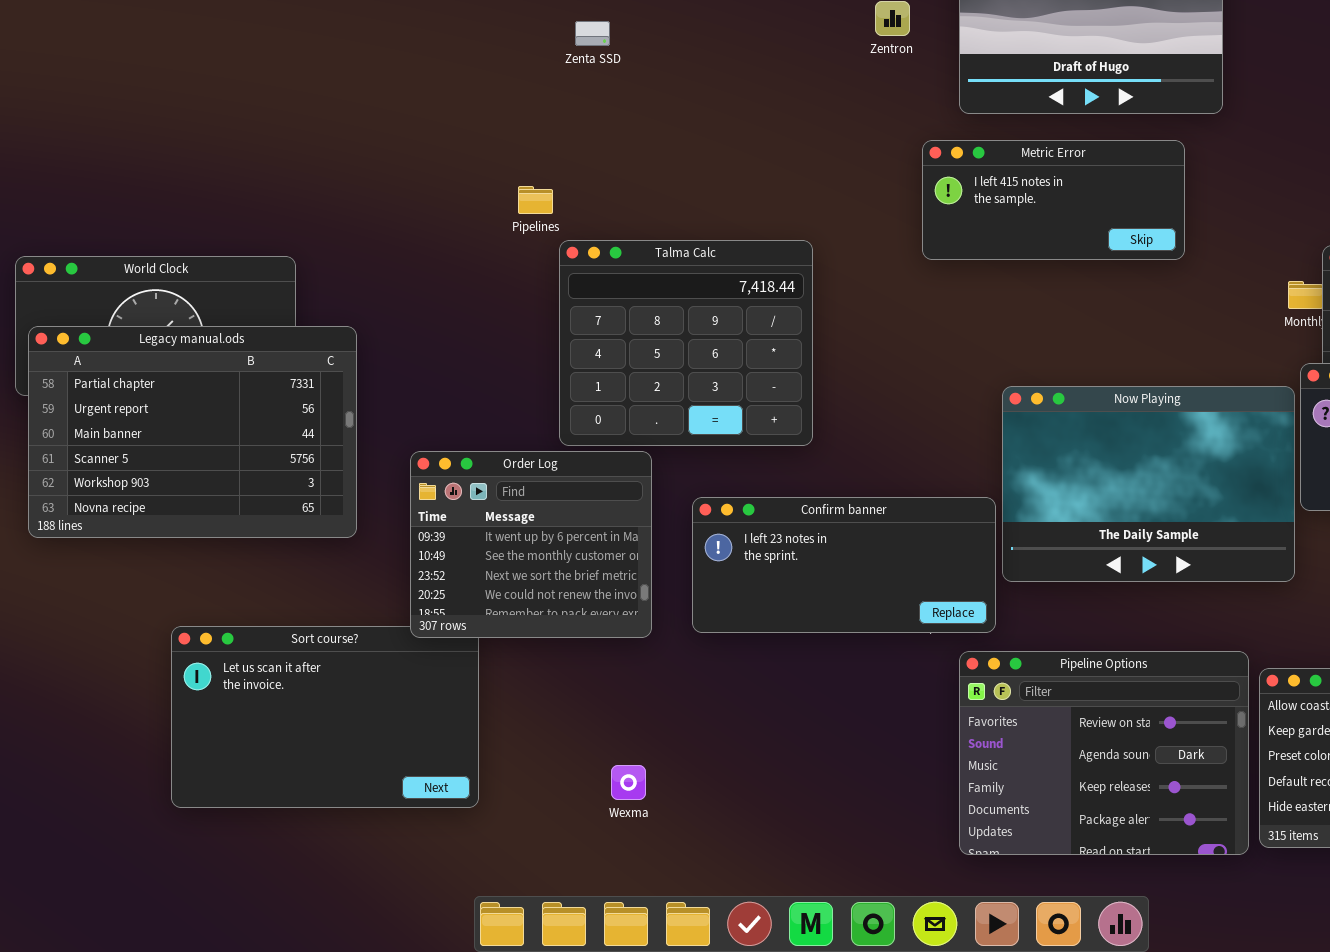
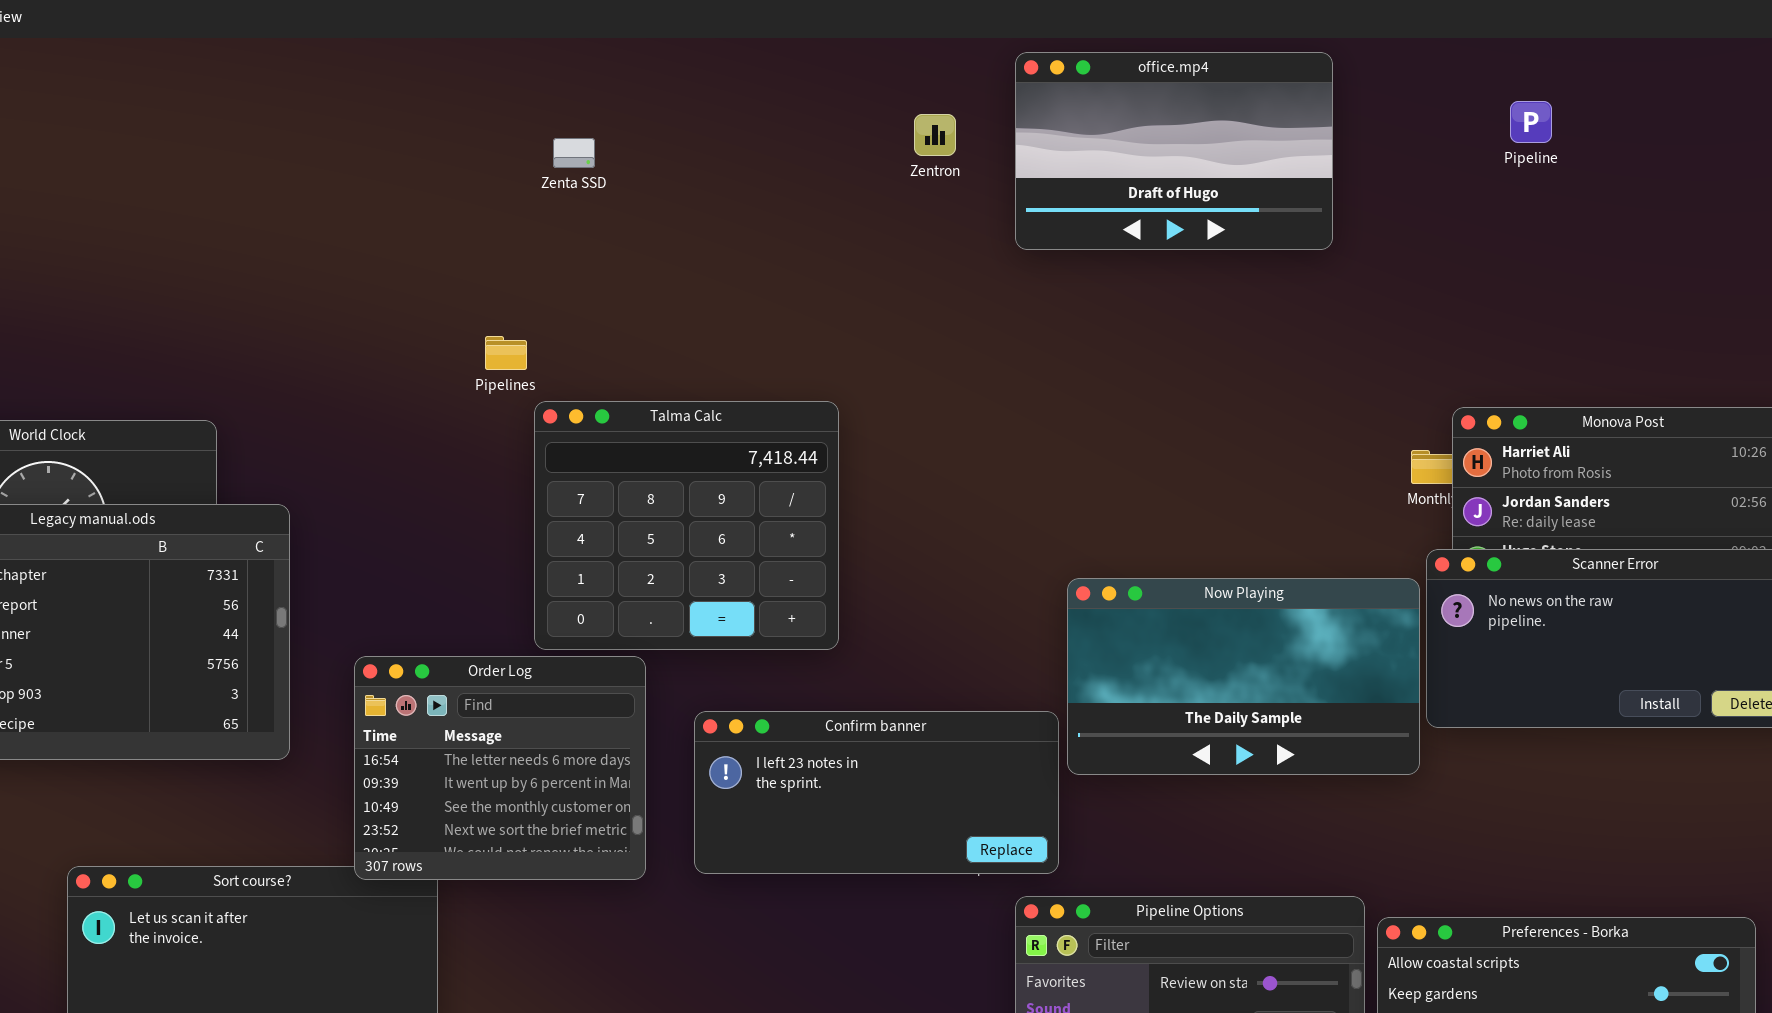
Metric Error: [922,140,1185,260] -> none, closed
Now Playing: [1002,386,1295,582] -> [1067,578,1420,775], resized
Order Log: [410,451,652,638] -> [354,656,646,880], scrolled up 1 row

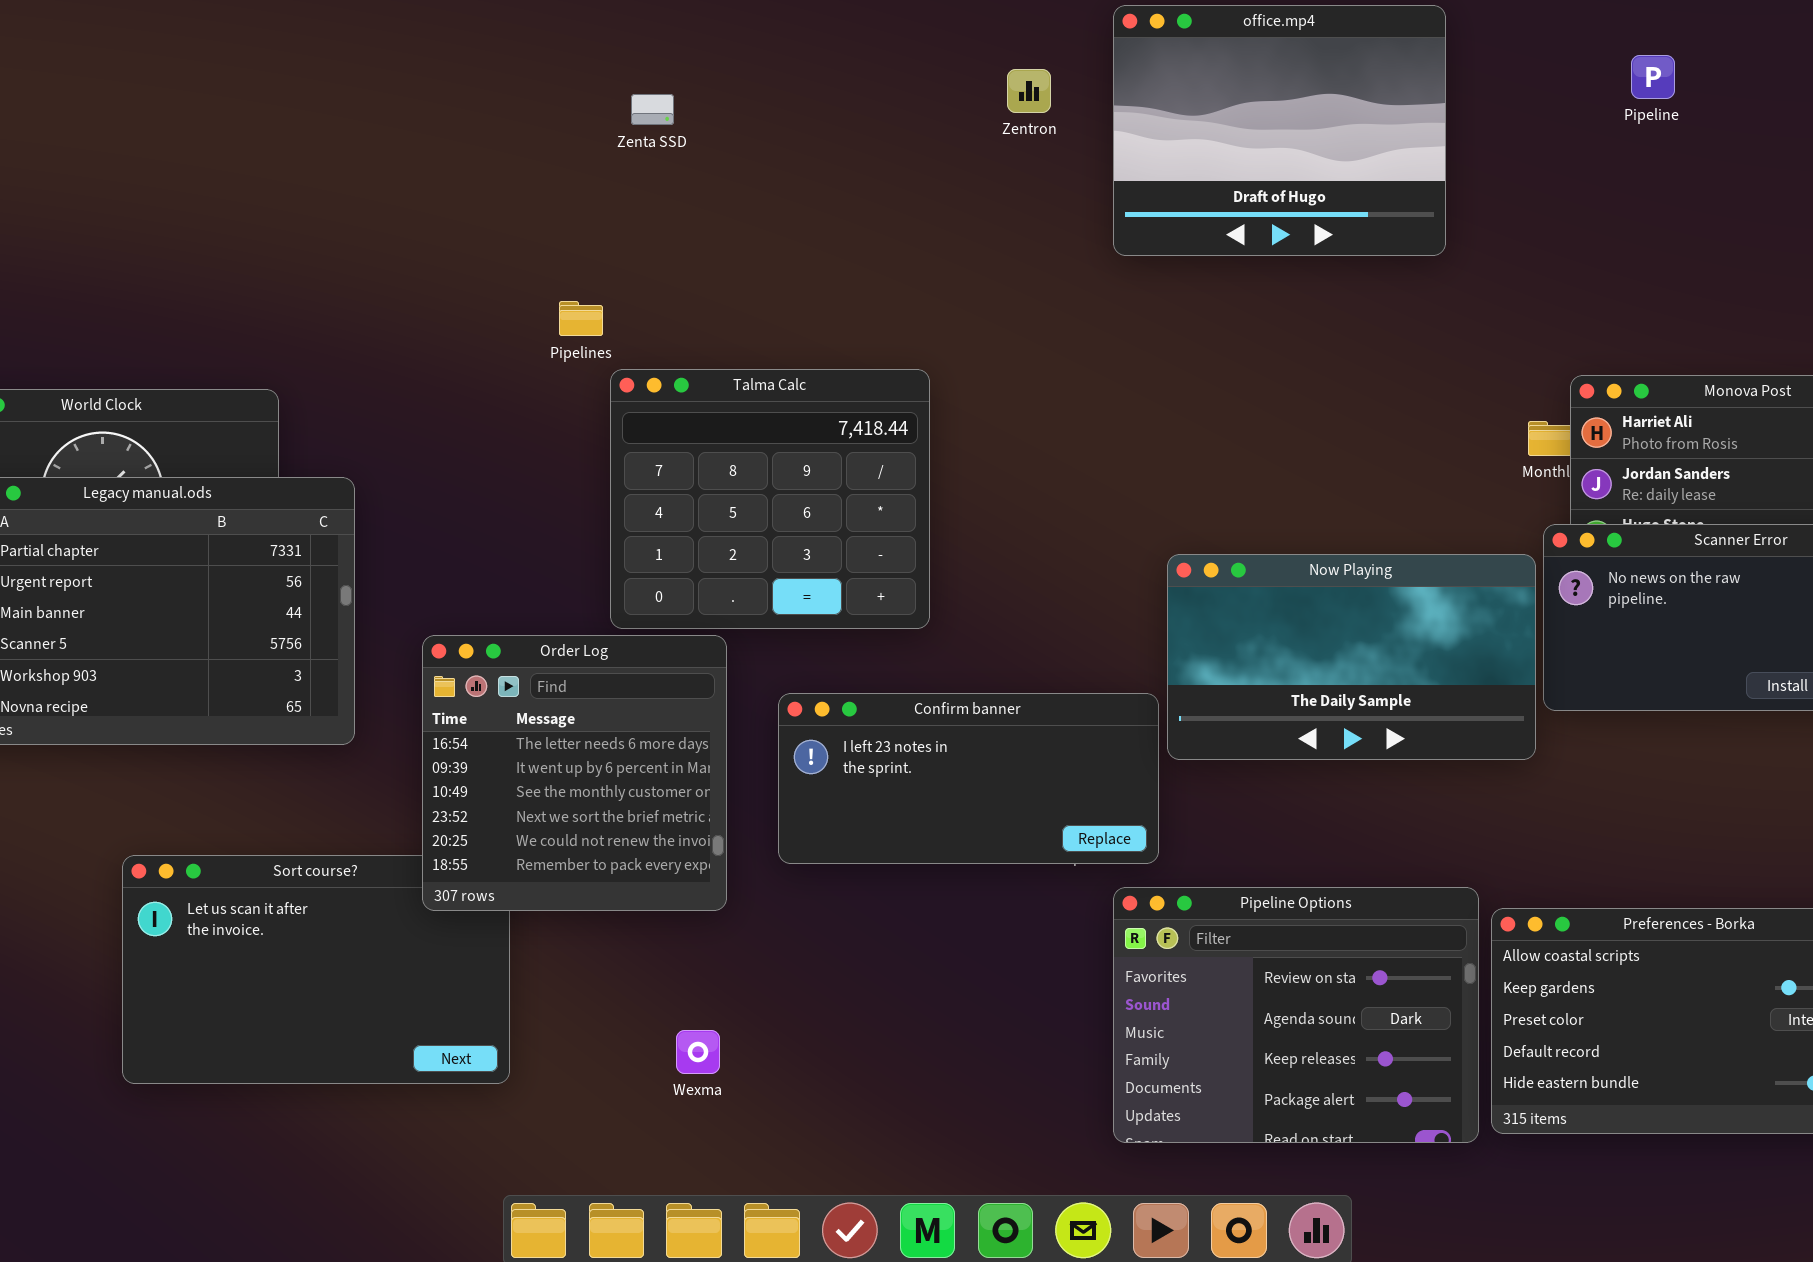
office.mp4: [1015,52,1333,250] -> [1113,5,1446,256], resized
Order Log: [354,656,646,880] -> [422,635,727,911], resized

